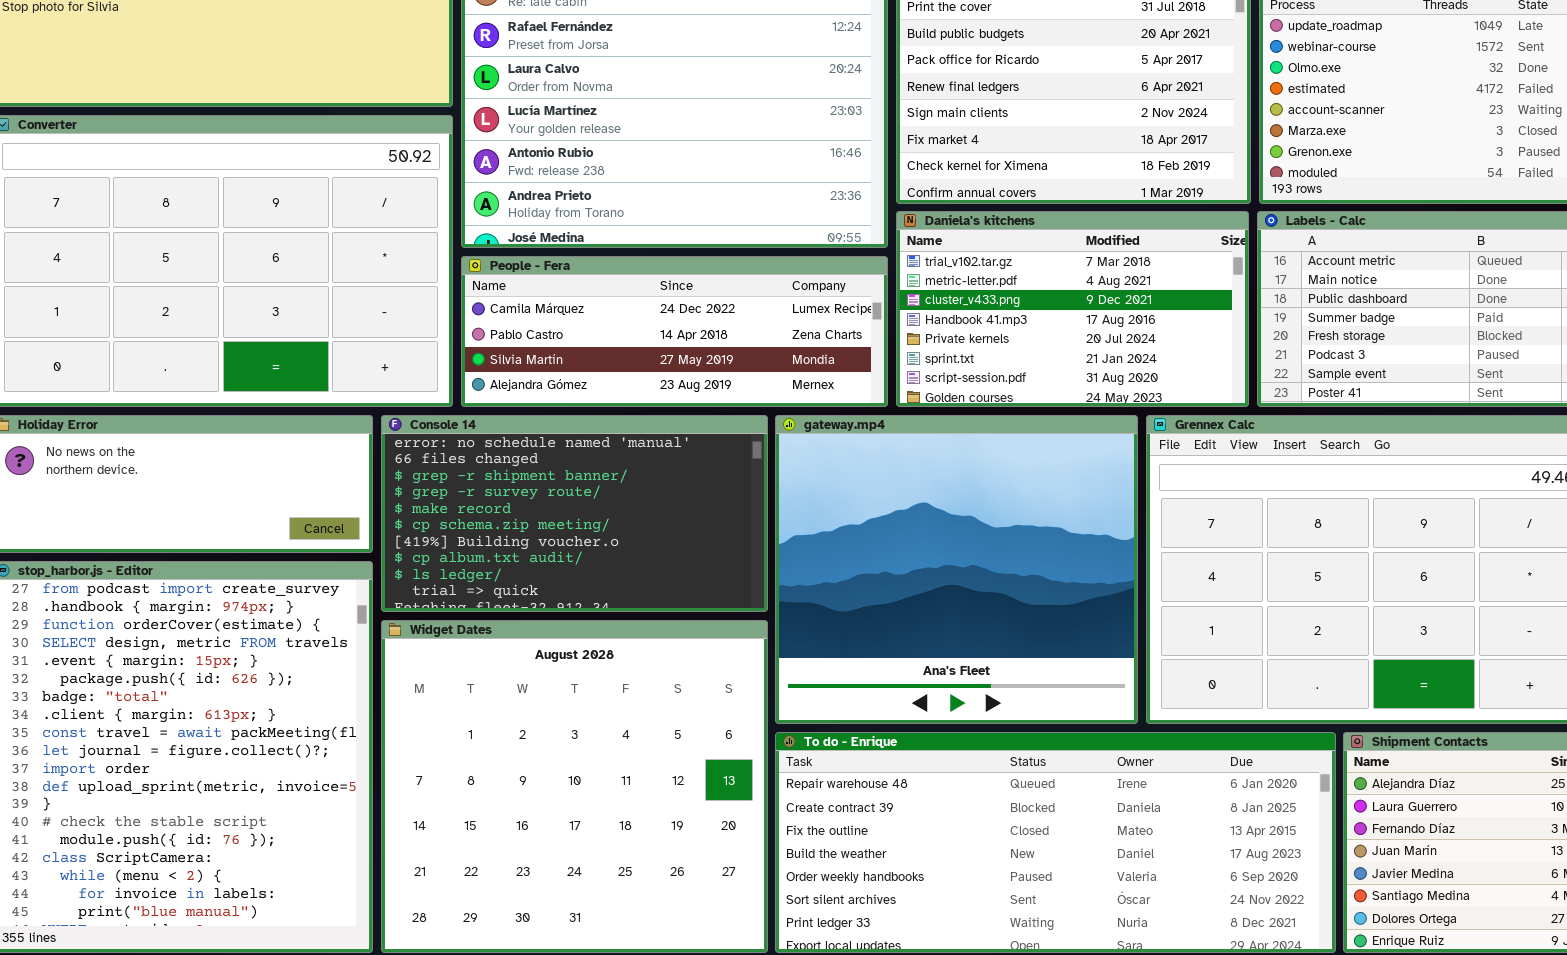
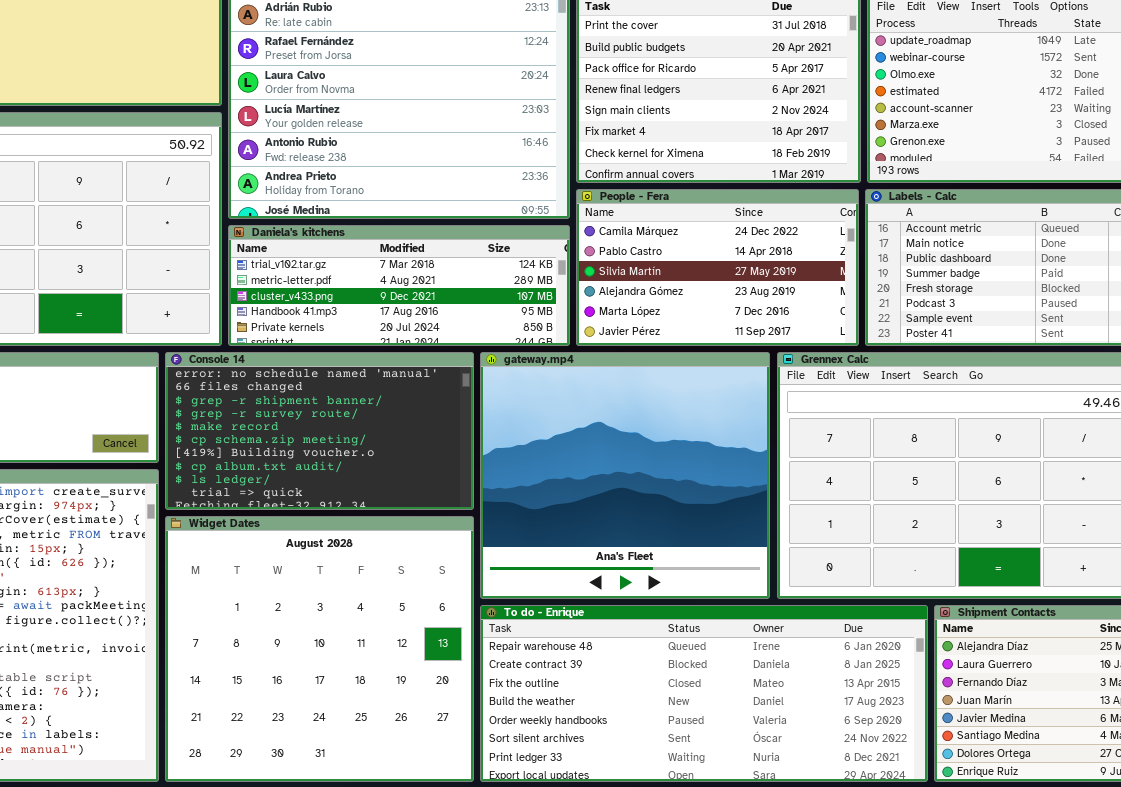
Daniela's kitchens: [896,211,1249,407] -> [228,225,570,346], moved, resized
People - Fera: [461,256,888,407] -> [576,189,859,346], moved, resized

